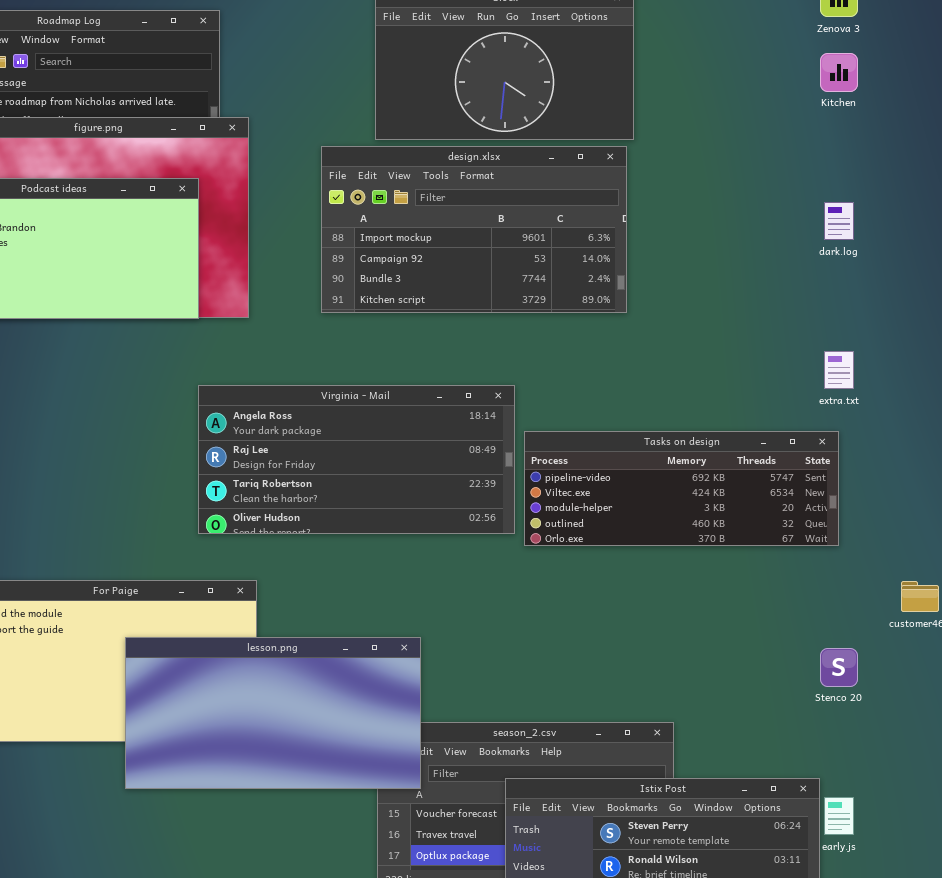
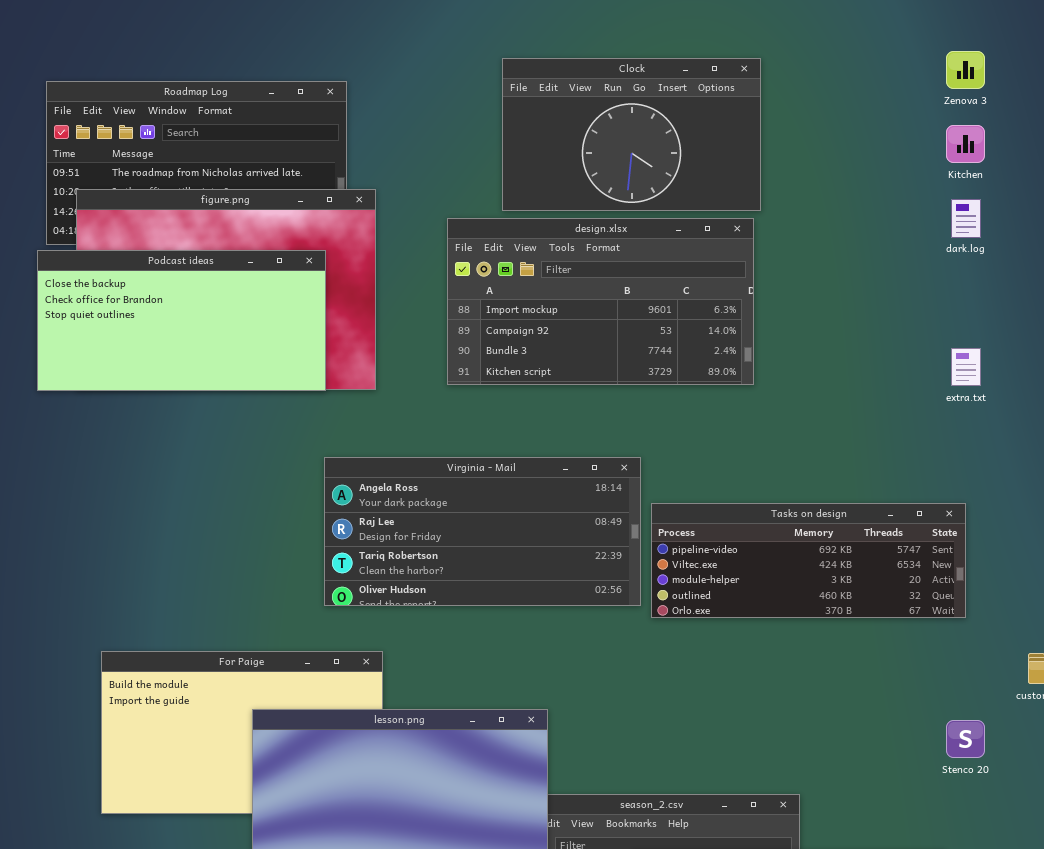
dark.log: [824,202,854,240] -> [951,199,981,238], moved
extra.txt: [824,351,854,389] -> [951,348,981,386], moved

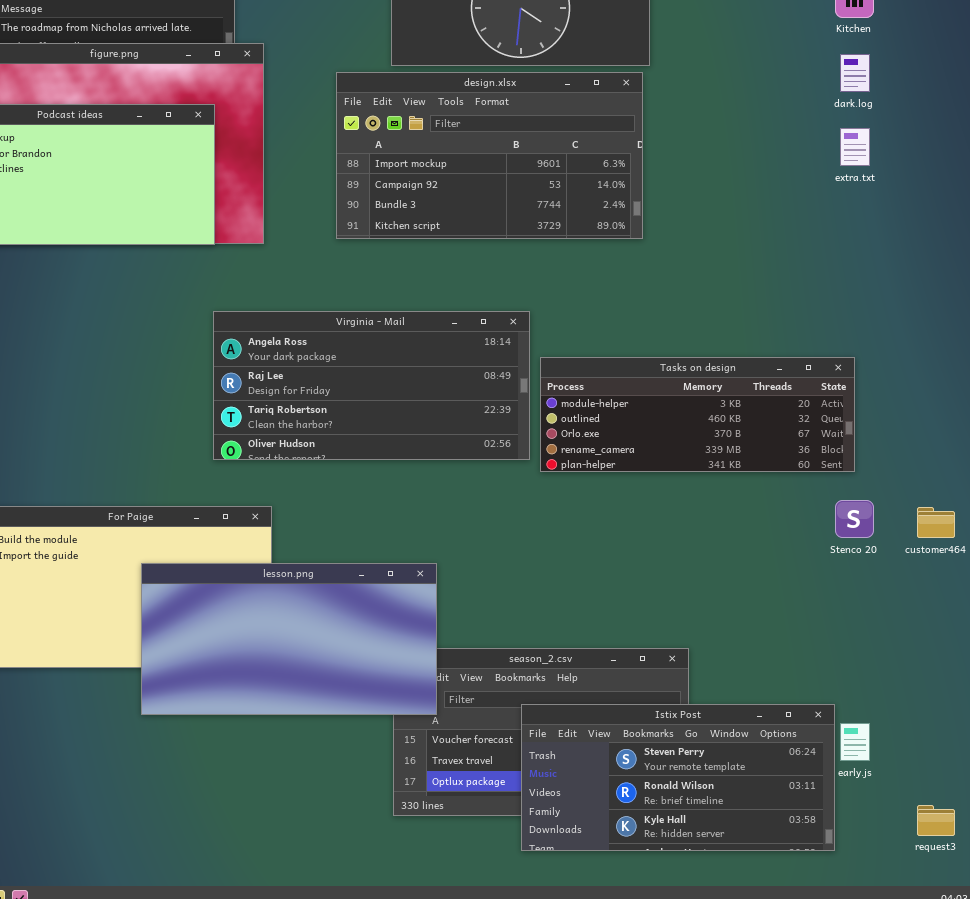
extra.txt: [951,348,981,386] -> [840,128,870,166], moved
Tasks on design: [651,503,966,618] -> [540,357,855,472], scrolled down 2 rows
Stenco 20: [946,720,985,758] -> [835,500,874,538], moved

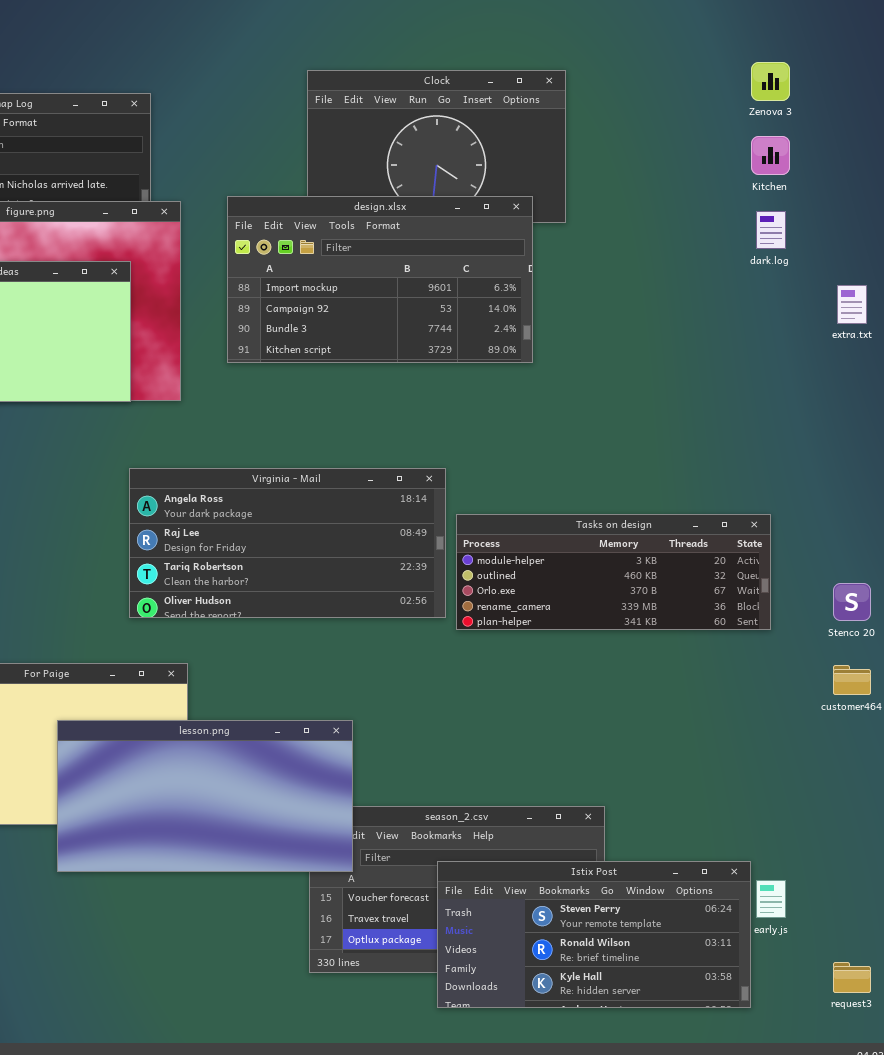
design.xlsx: [336,72,643,239] -> [227,196,533,363], moved
extra.txt: [840,128,870,166] -> [837,285,867,324], moved
Stenco 20: [835,500,874,538] -> [833,583,871,621], moved

